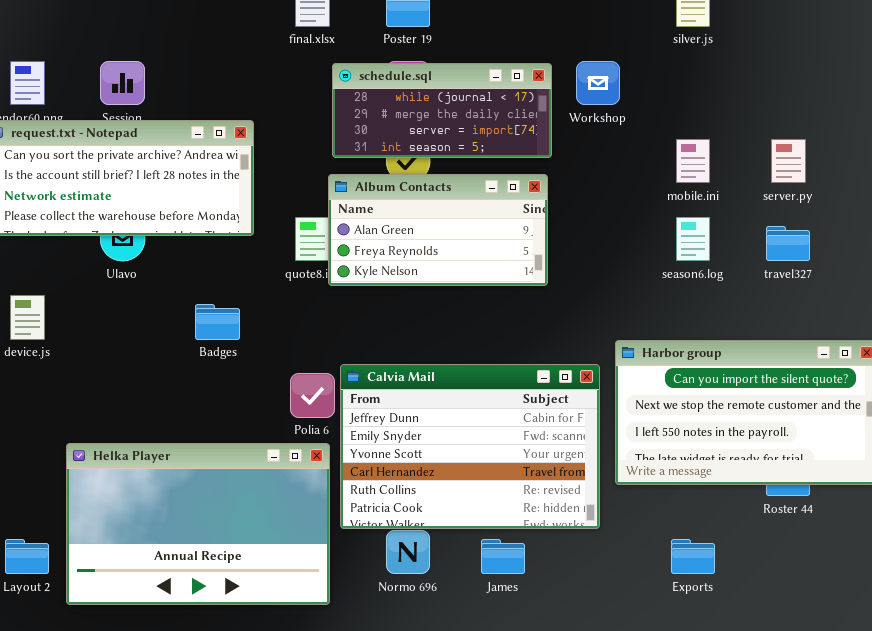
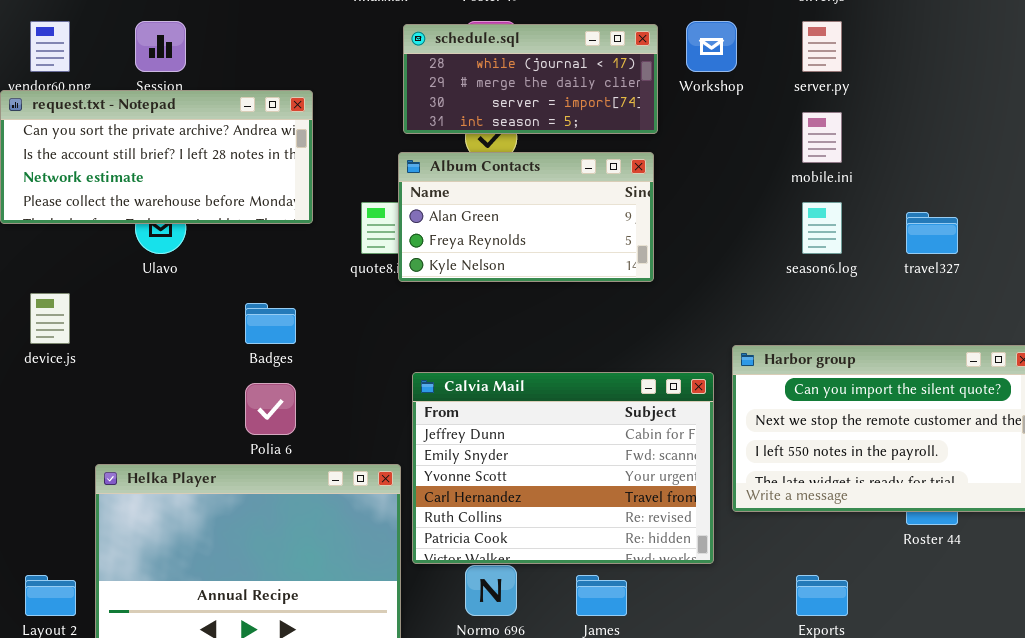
server.py: [771,139,806,183] -> [802,21,842,72], moved
Polia 6: [290,373,335,418] -> [245,383,296,435], moved

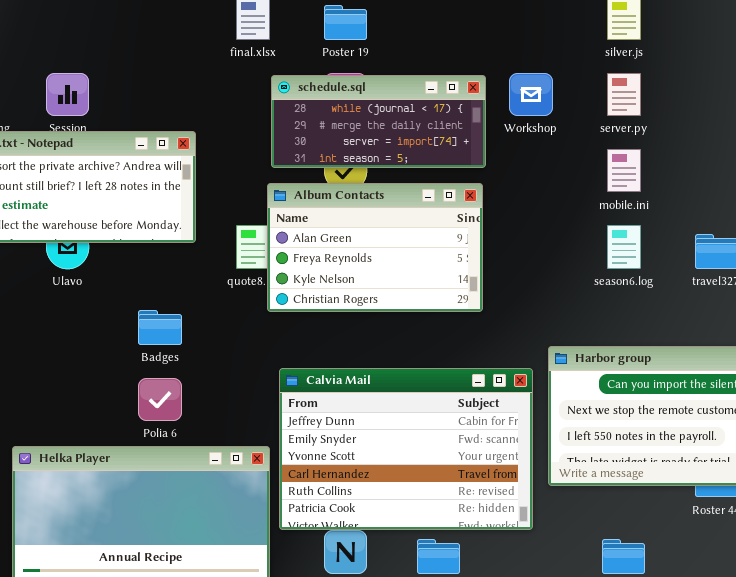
Album Contacts: [398,152,654,282] -> [267,183,483,312], resized

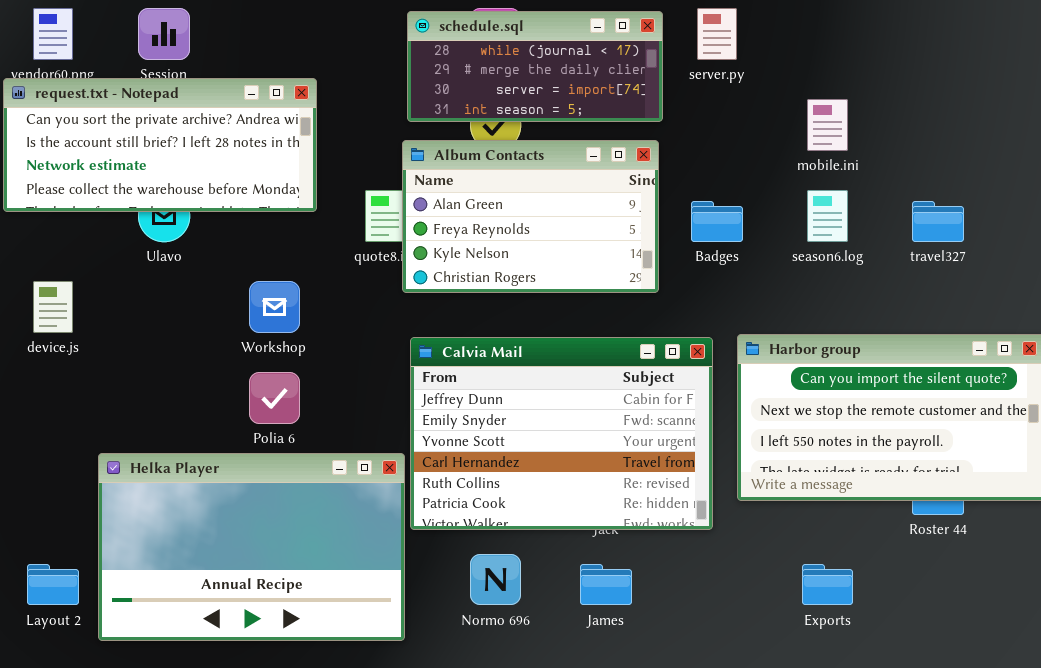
Workshop: [509,73,553,116] -> [249,281,300,333], moved
server.py: [607,73,641,116] -> [697,8,737,60], moved
Badges: [138,310,182,345] -> [691,201,743,242], moved
Calvia Mail: [279,368,533,530] -> [410,337,713,530], moved

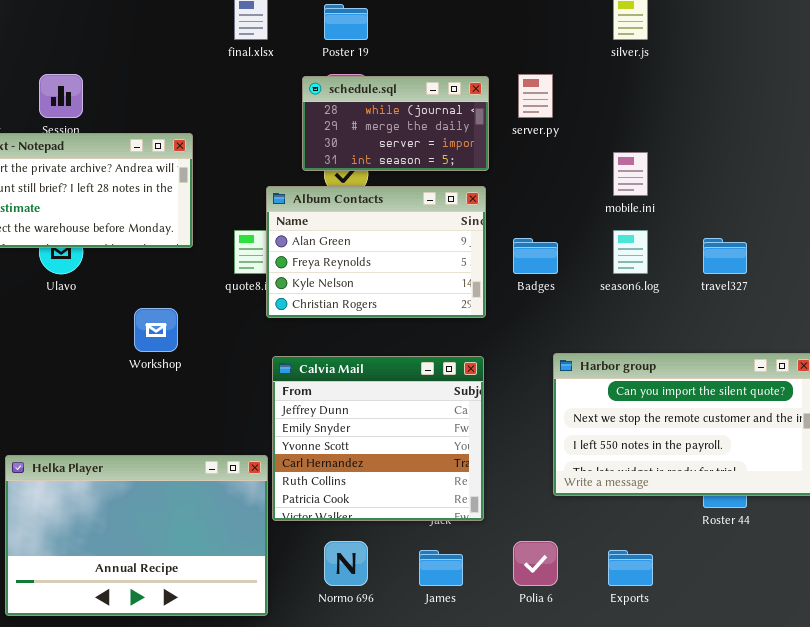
schedule.sql: [407,11,663,122] -> [302,76,489,171], resized
Calvia Mail: [410,337,713,530] -> [272,356,484,521], resized
Polia 6: [249,372,300,424] -> [513,541,558,586], moved

